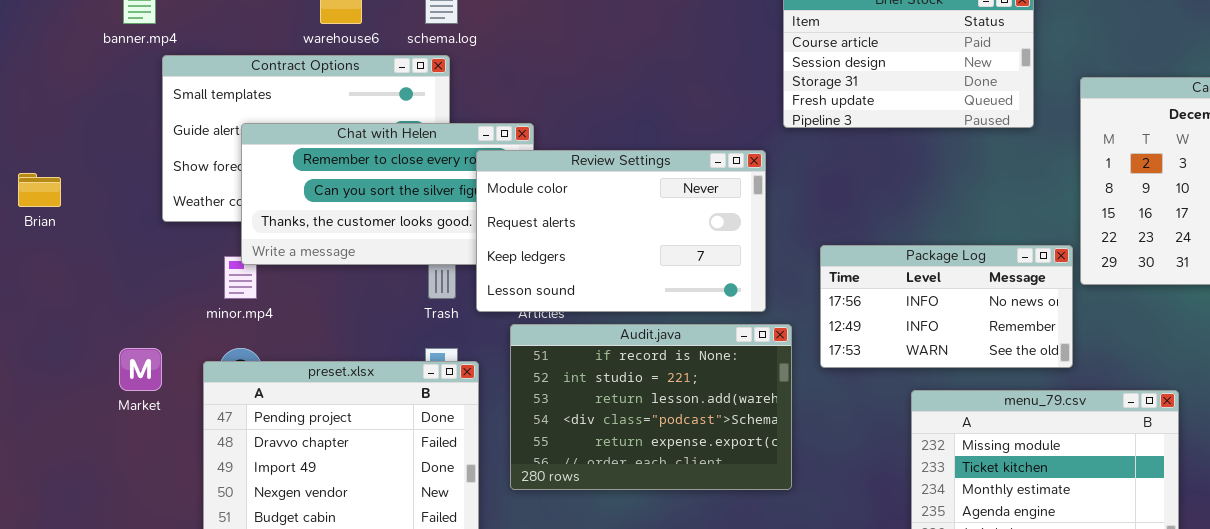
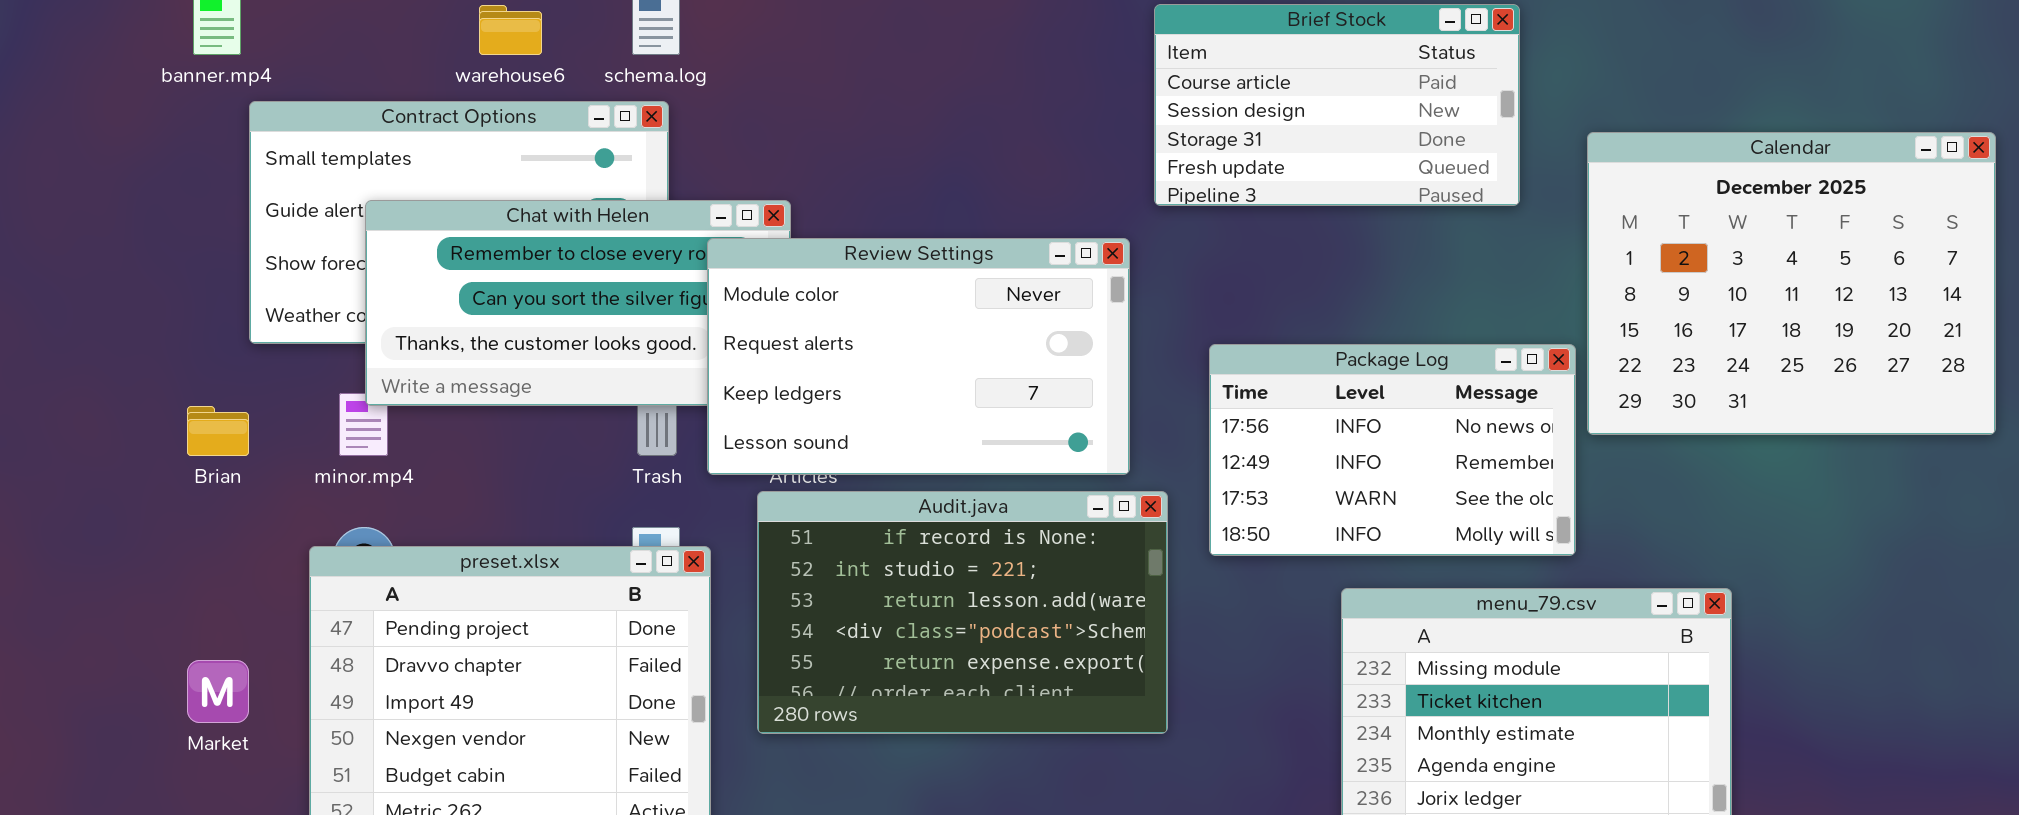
Brian: [18,173,61,207] -> [187,406,249,456], moved
Package Log: [820,245,1073,368] -> [1209,344,1576,556], resized
Market: [119,348,162,391] -> [187,660,249,723], moved

